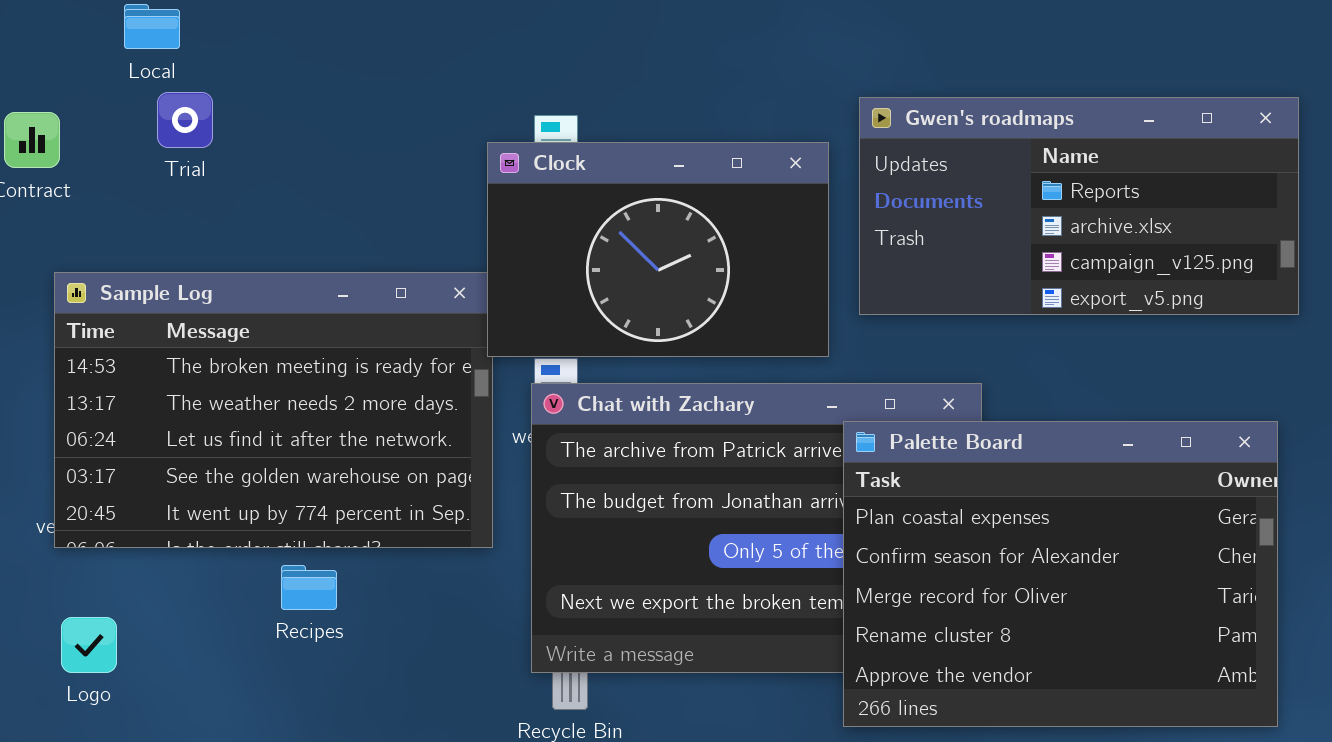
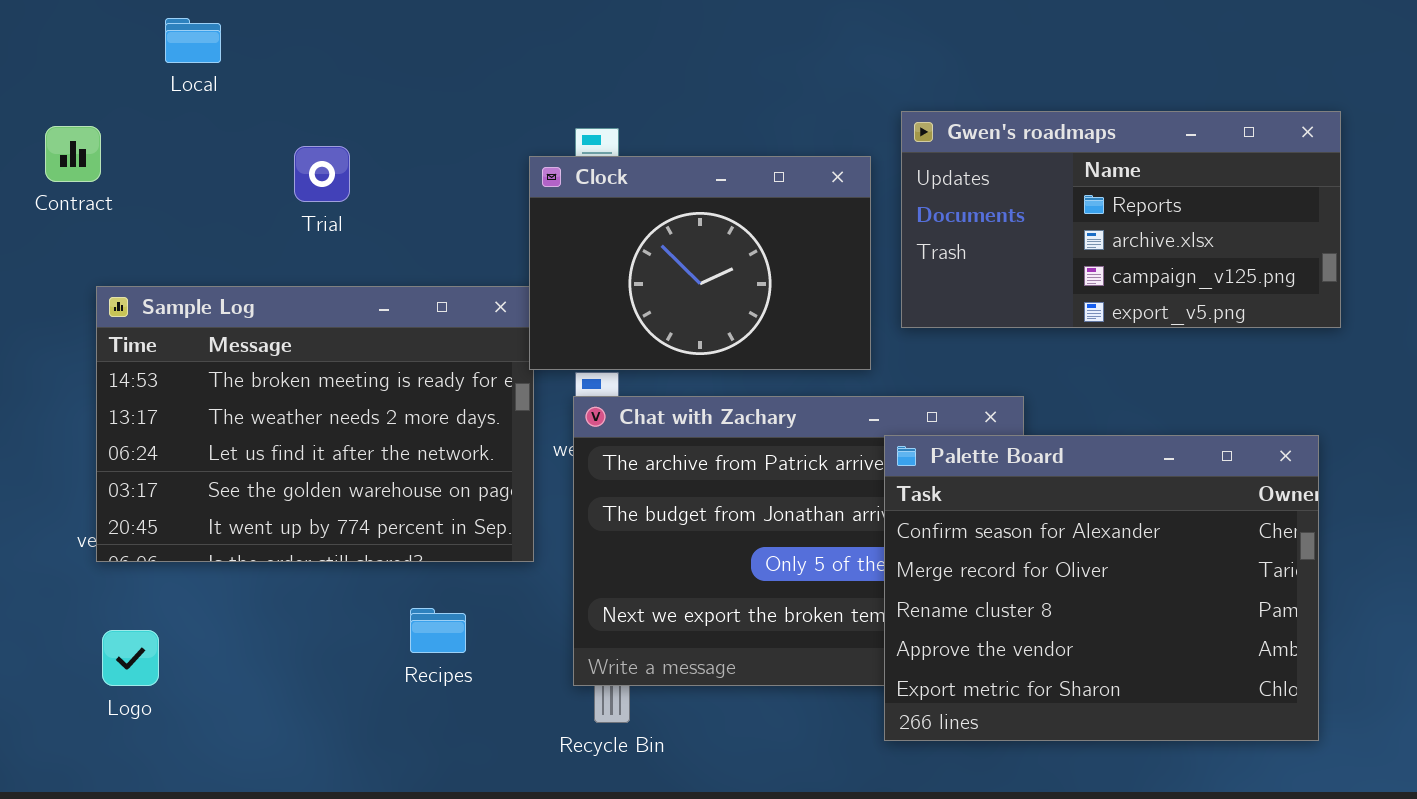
Trial: [157,92,213,148] -> [294,146,350,202], moved
Palette Board: [843,421,1278,727] -> [884,435,1319,741], scrolled down 1 row
Recipes: [281,565,337,610] -> [410,608,466,653], moved

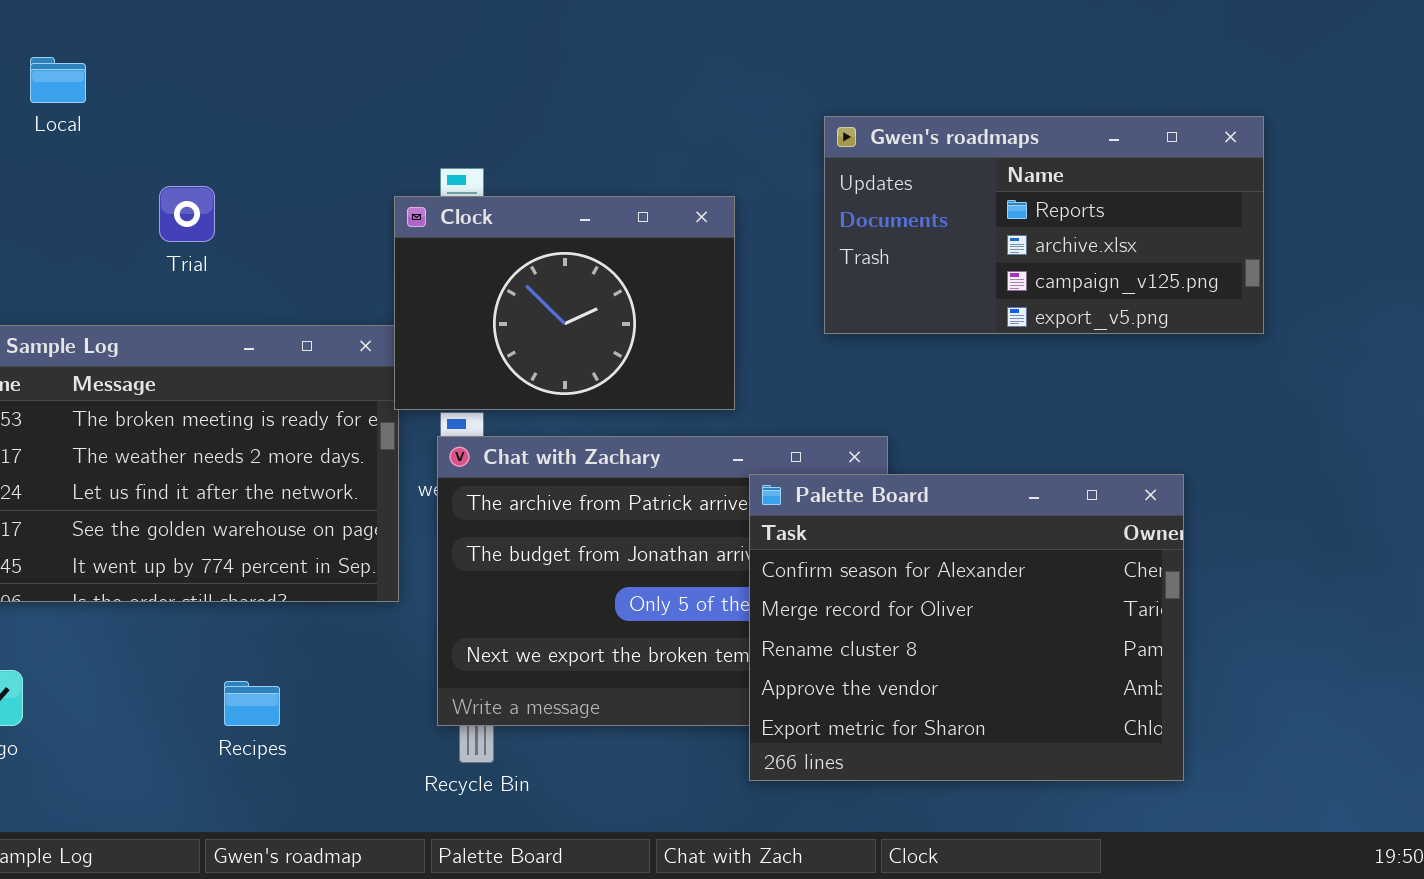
Gwen's roadmaps: [901,111,1341,328] -> [824,116,1264,334], moved
Recipes: [410,608,466,653] -> [224,681,280,726], moved

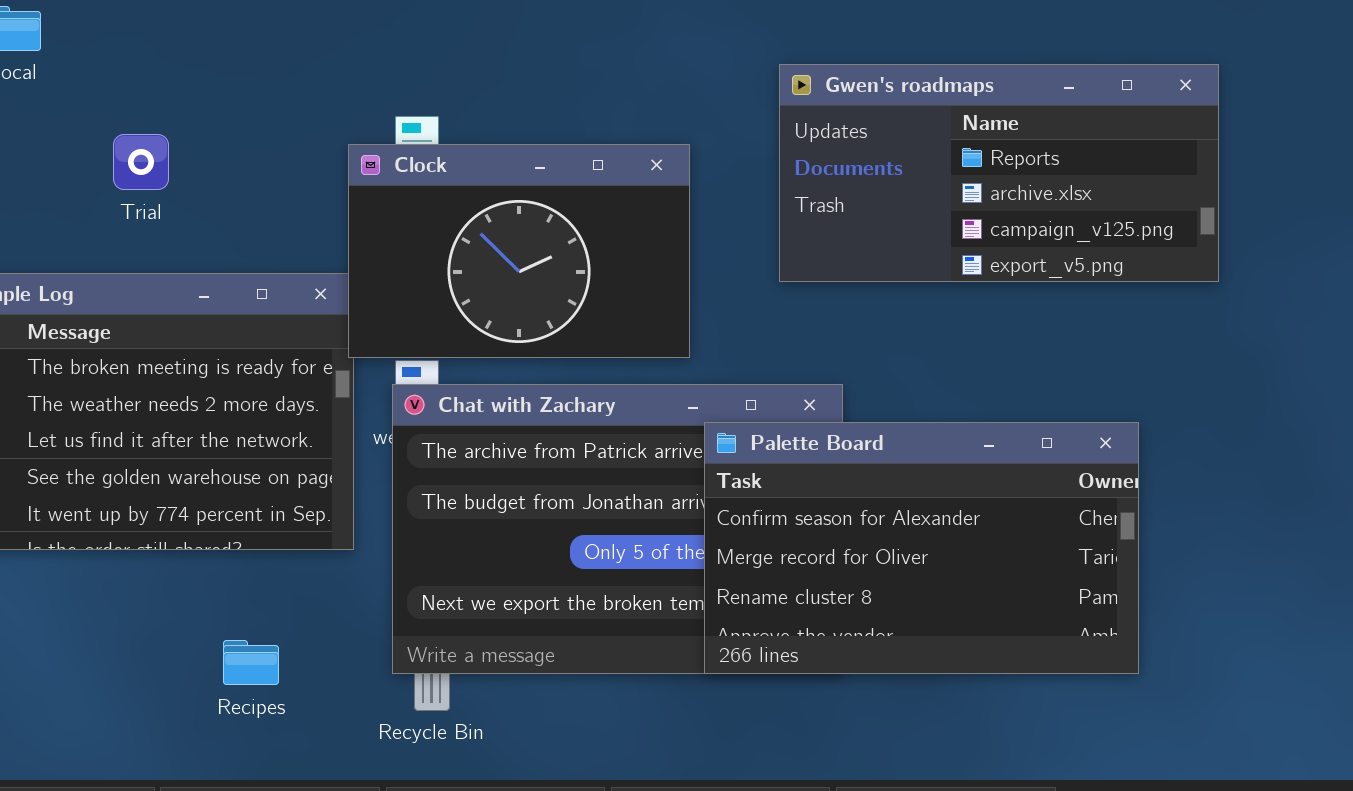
Palette Board: [749,474,1184,781] -> [704,422,1139,674], resized
Recipes: [224,681,280,726] -> [223,640,279,685], moved

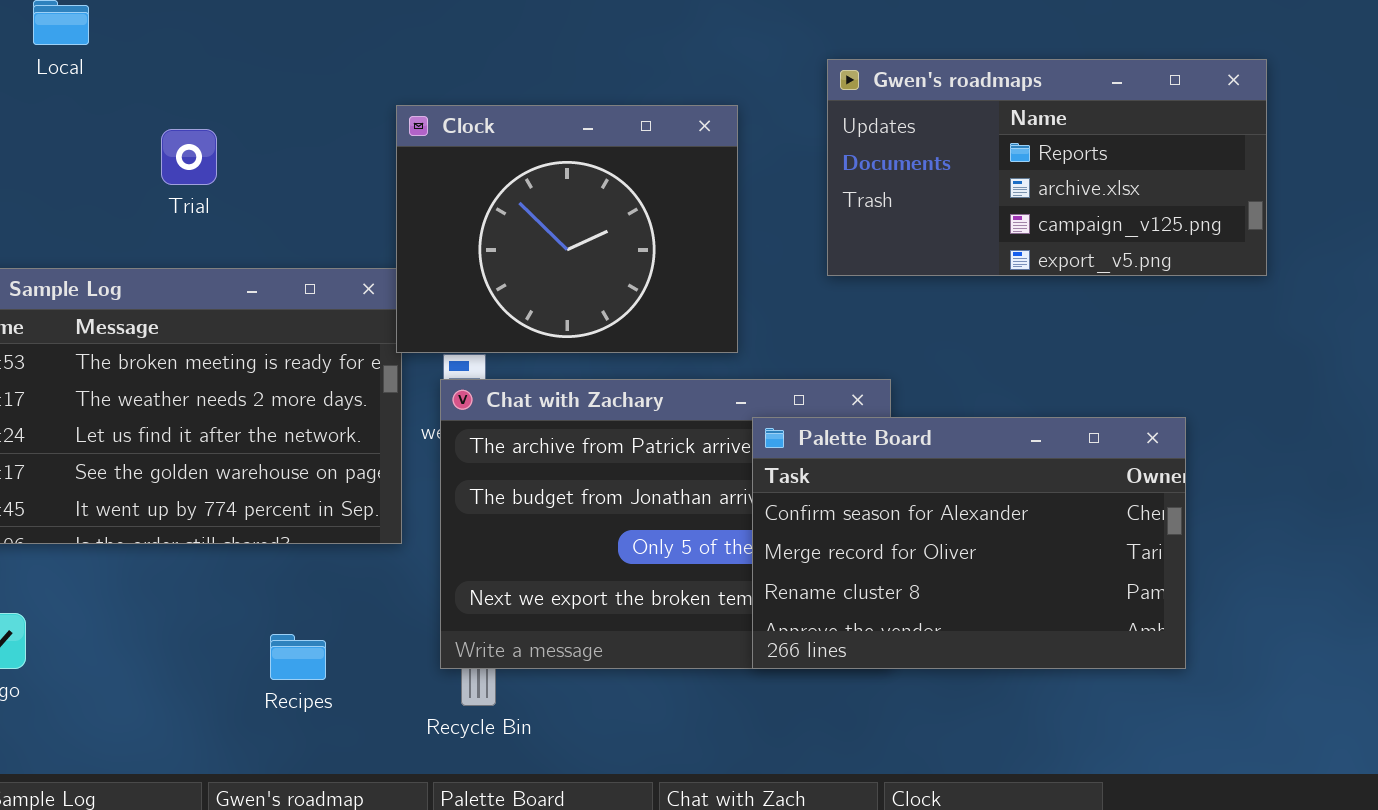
Clock: [348,144,690,358] -> [396,105,738,353], resized

